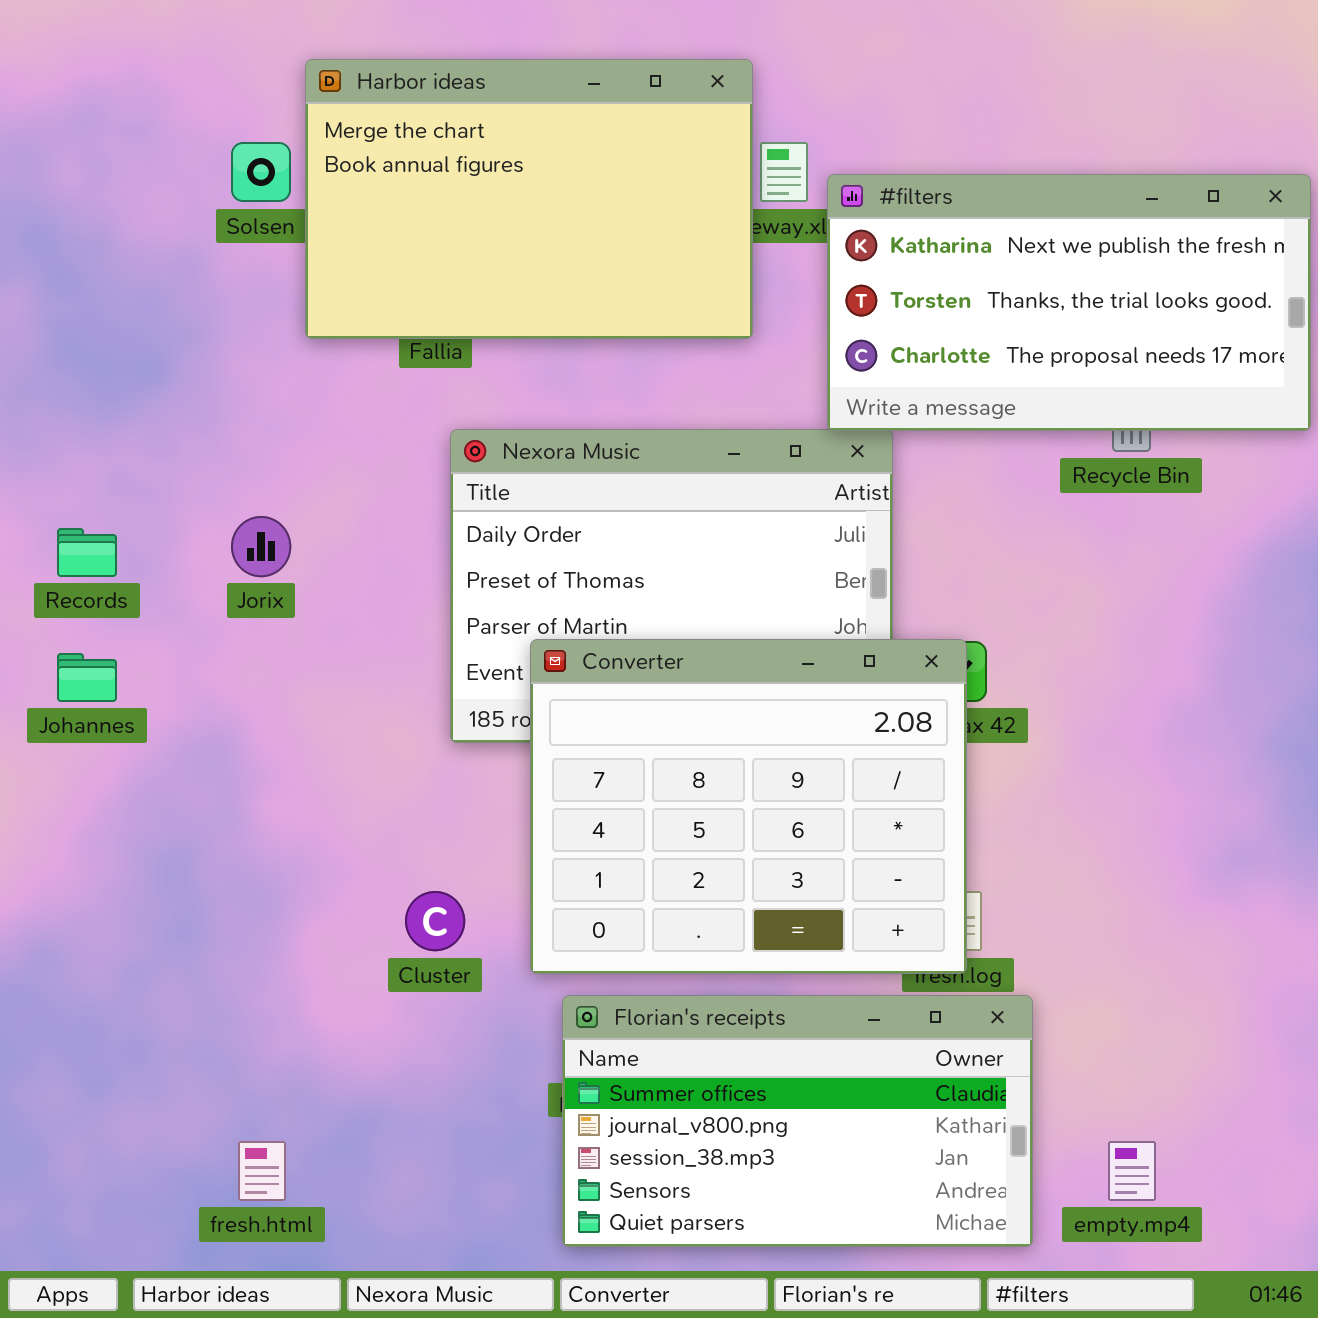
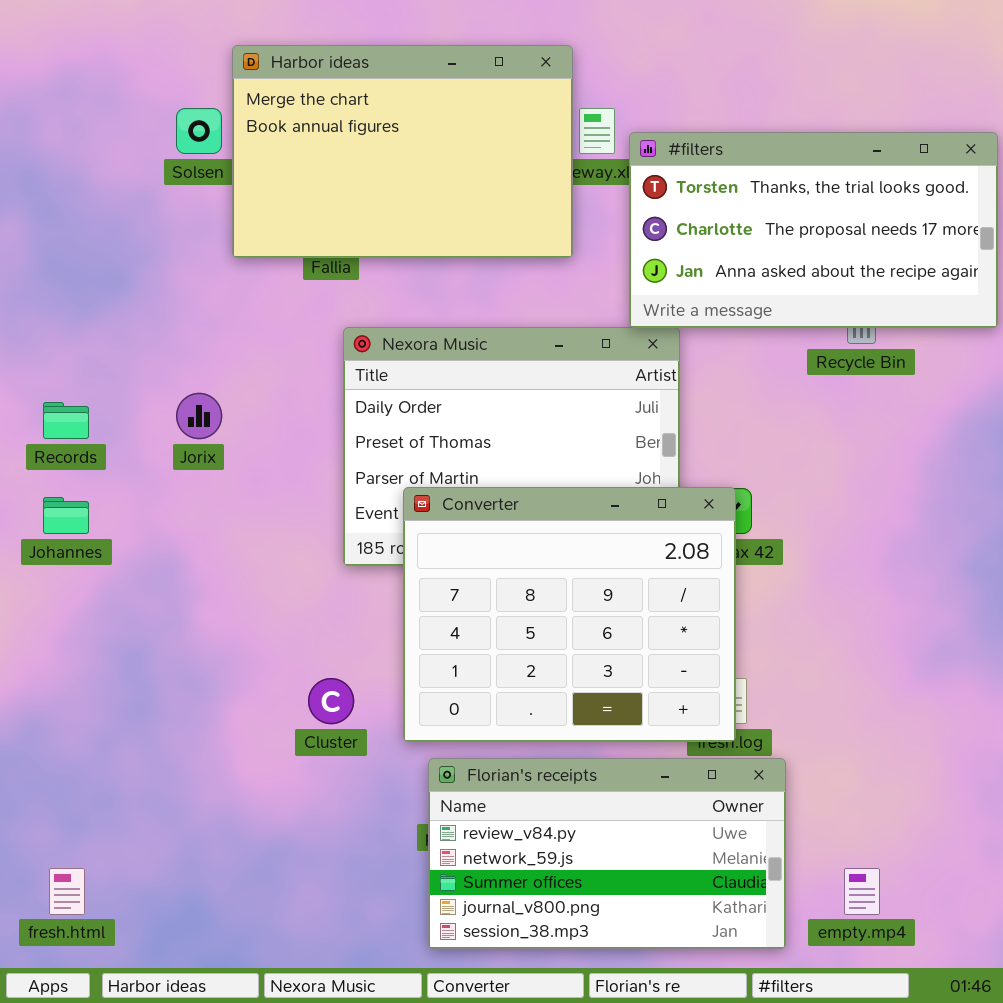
#filters: [827,174,1311,431] -> [629,132,998,328], scrolled down 1 row
Florian's receipts: [562,995,1033,1247] -> [428,758,786,949], scrolled up 2 rows
fresh.html: [238,1141,286,1201] -> [49,868,85,915], moved

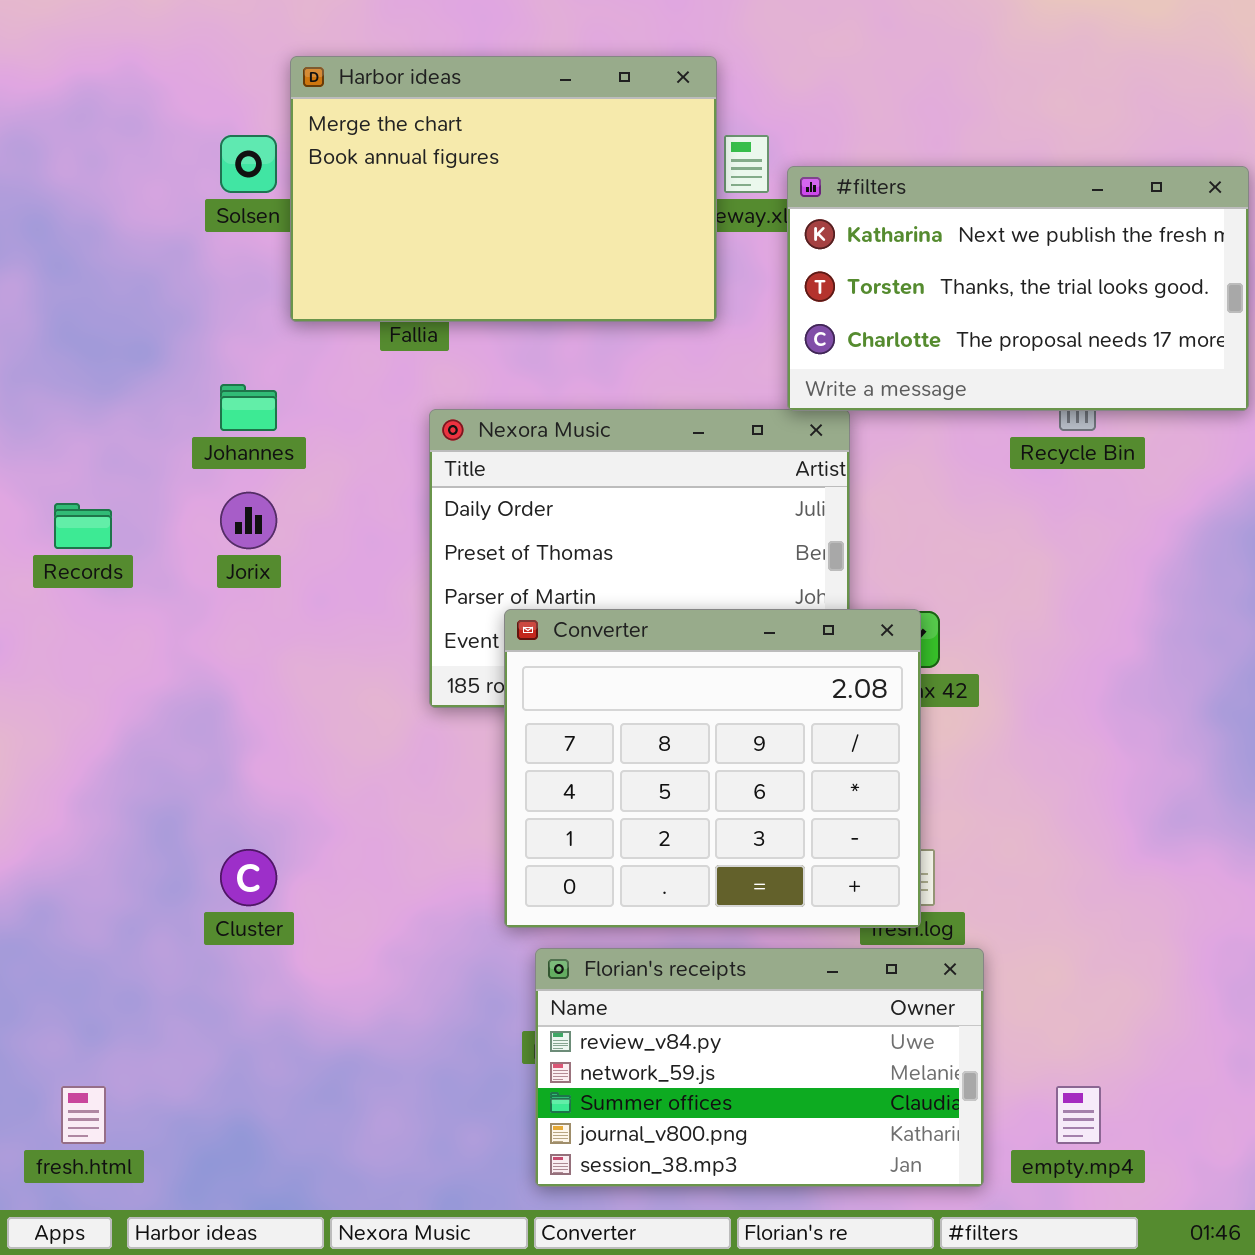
#filters: [629,132,998,328] -> [787,166,1249,411], scrolled up 1 row
Johannes: [43,497,89,534] -> [220,384,277,431], moved
Cluster: [308,678,354,724] -> [220,849,277,906], moved

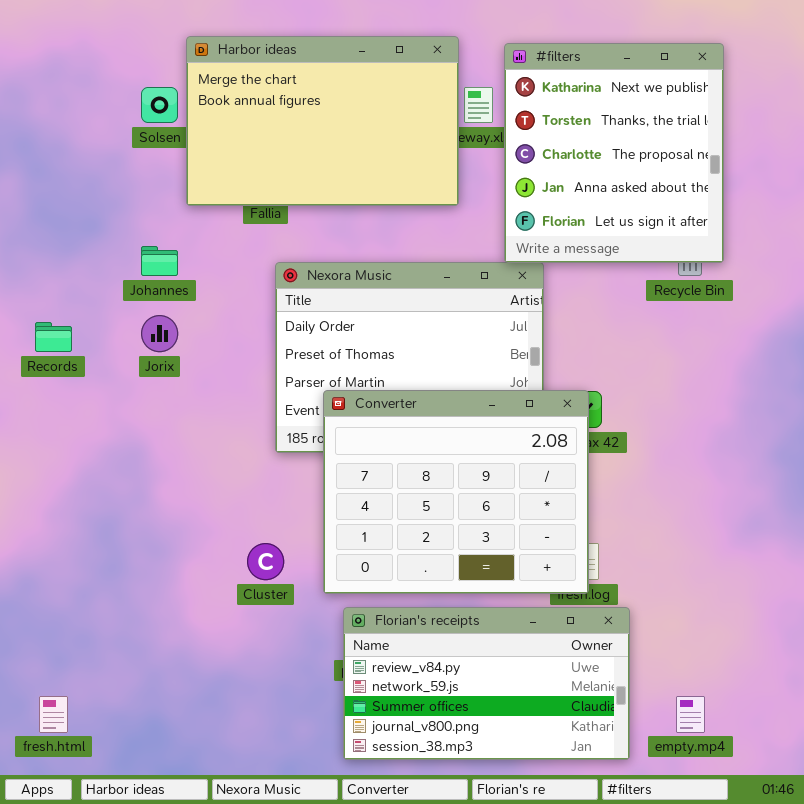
#filters: [787,166,1249,411] -> [504,43,724,263], resized
Cluster: [220,849,277,906] -> [247,543,284,580], moved

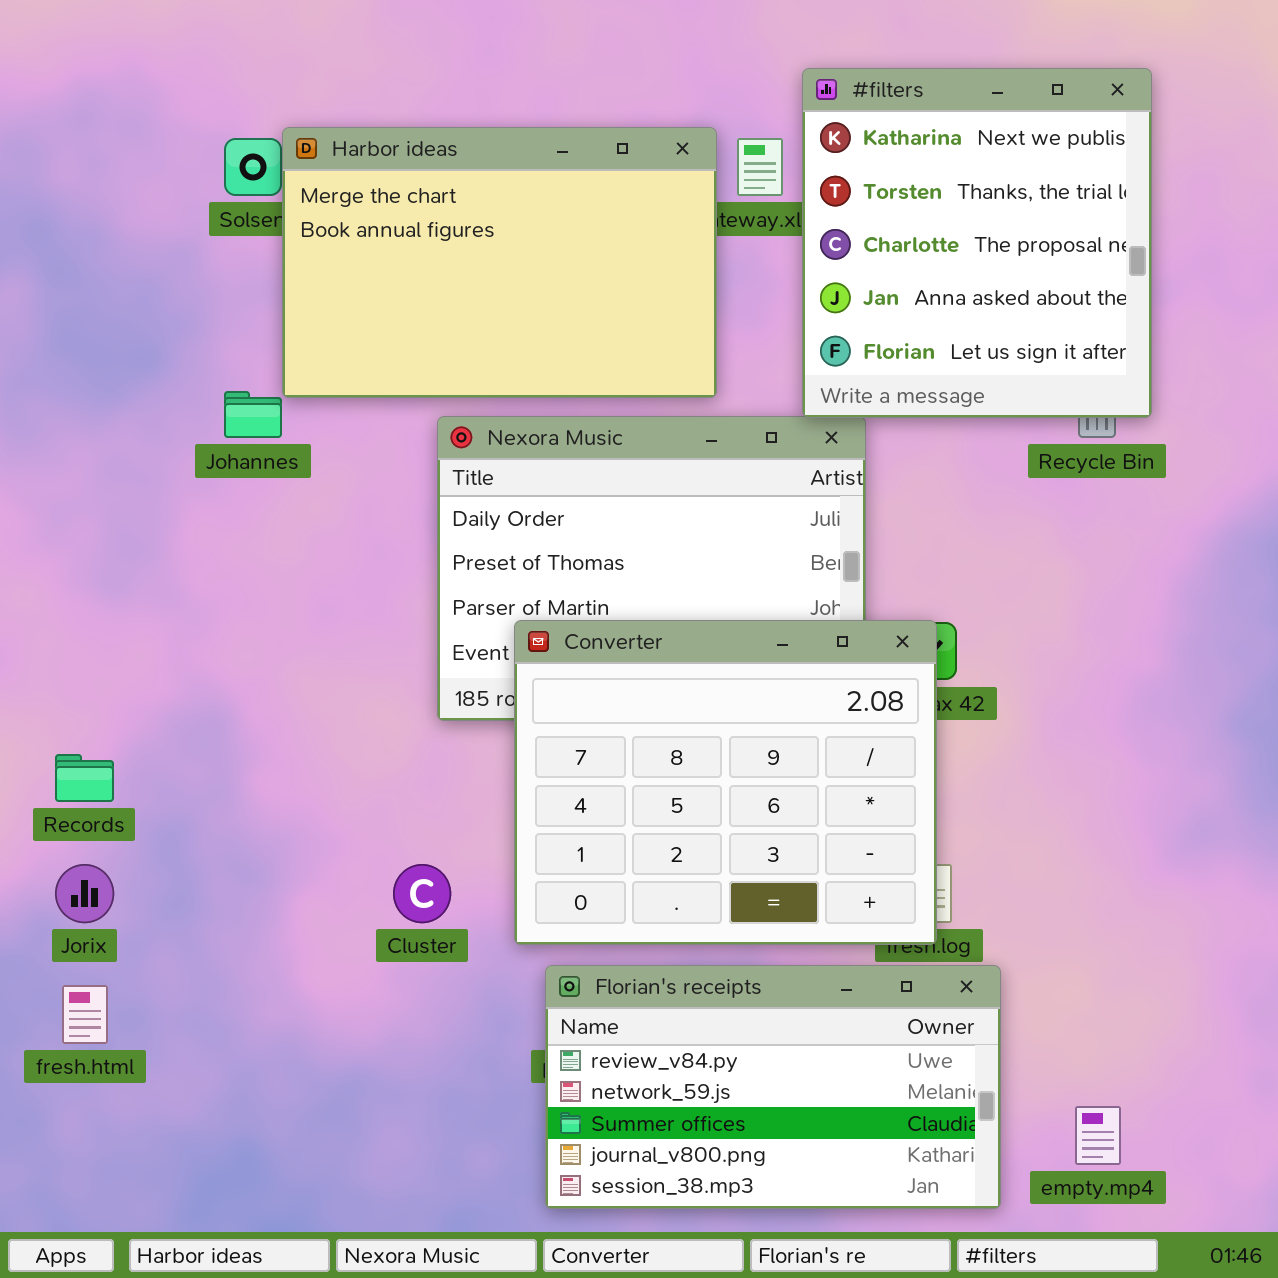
Harbor ideas: [186,36,459,206] -> [282,127,717,398], moved
Jorix: [141,315,178,352] -> [55,864,114,923], moved
Records: [35,322,72,352] -> [55,754,114,802], moved
fresh.html: [39,696,68,733] -> [62,985,108,1044], moved

